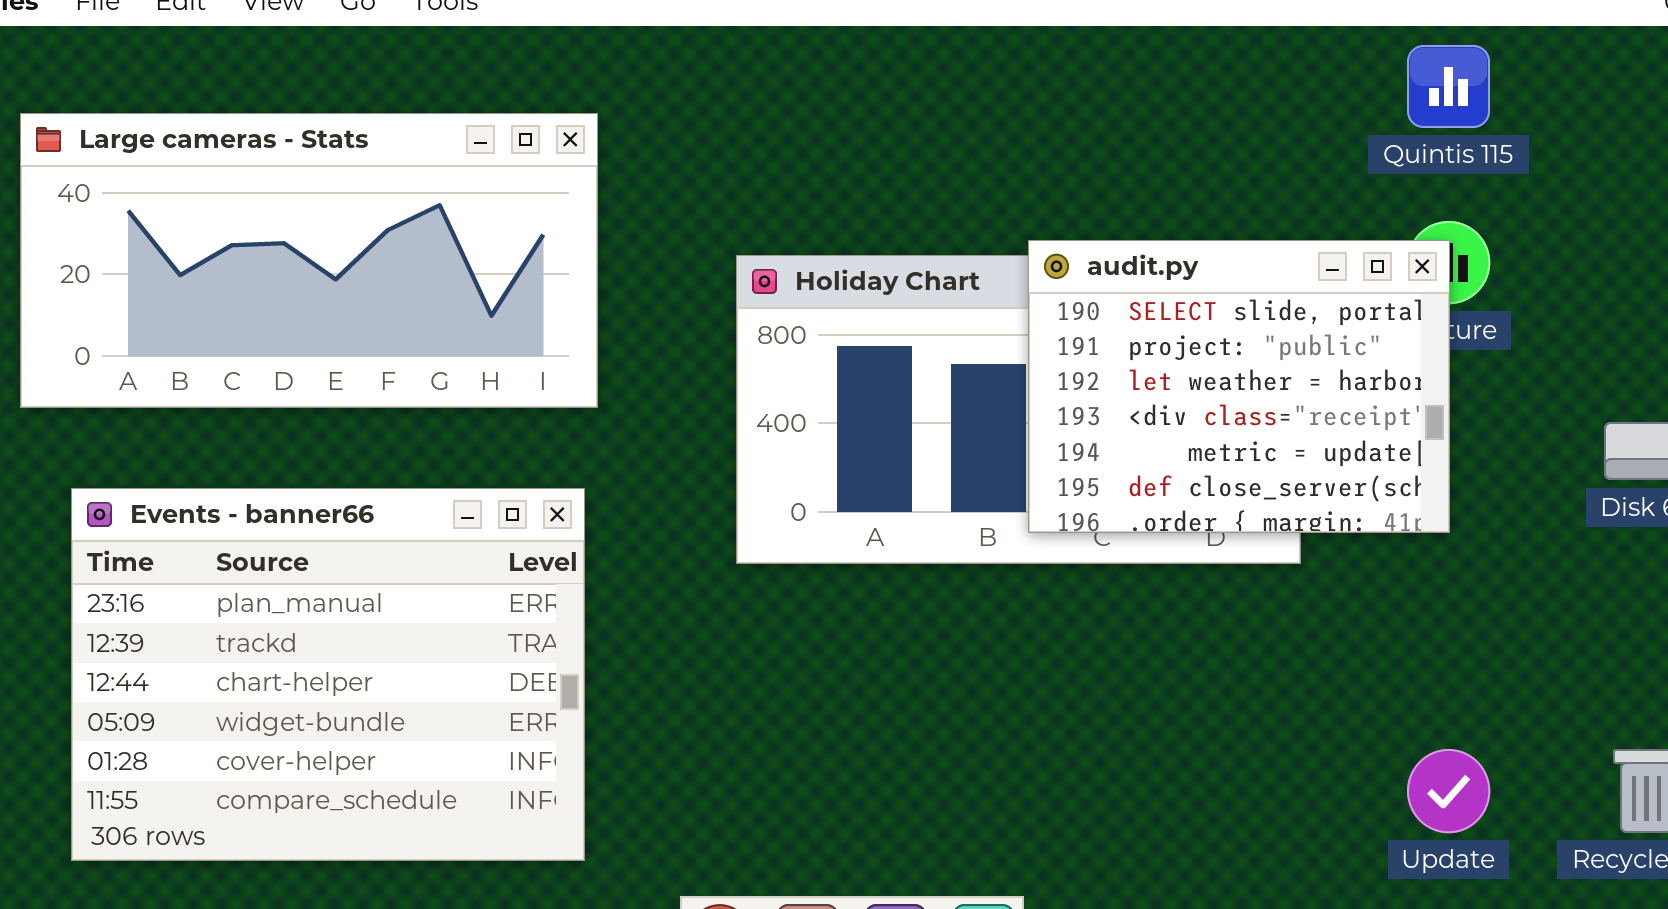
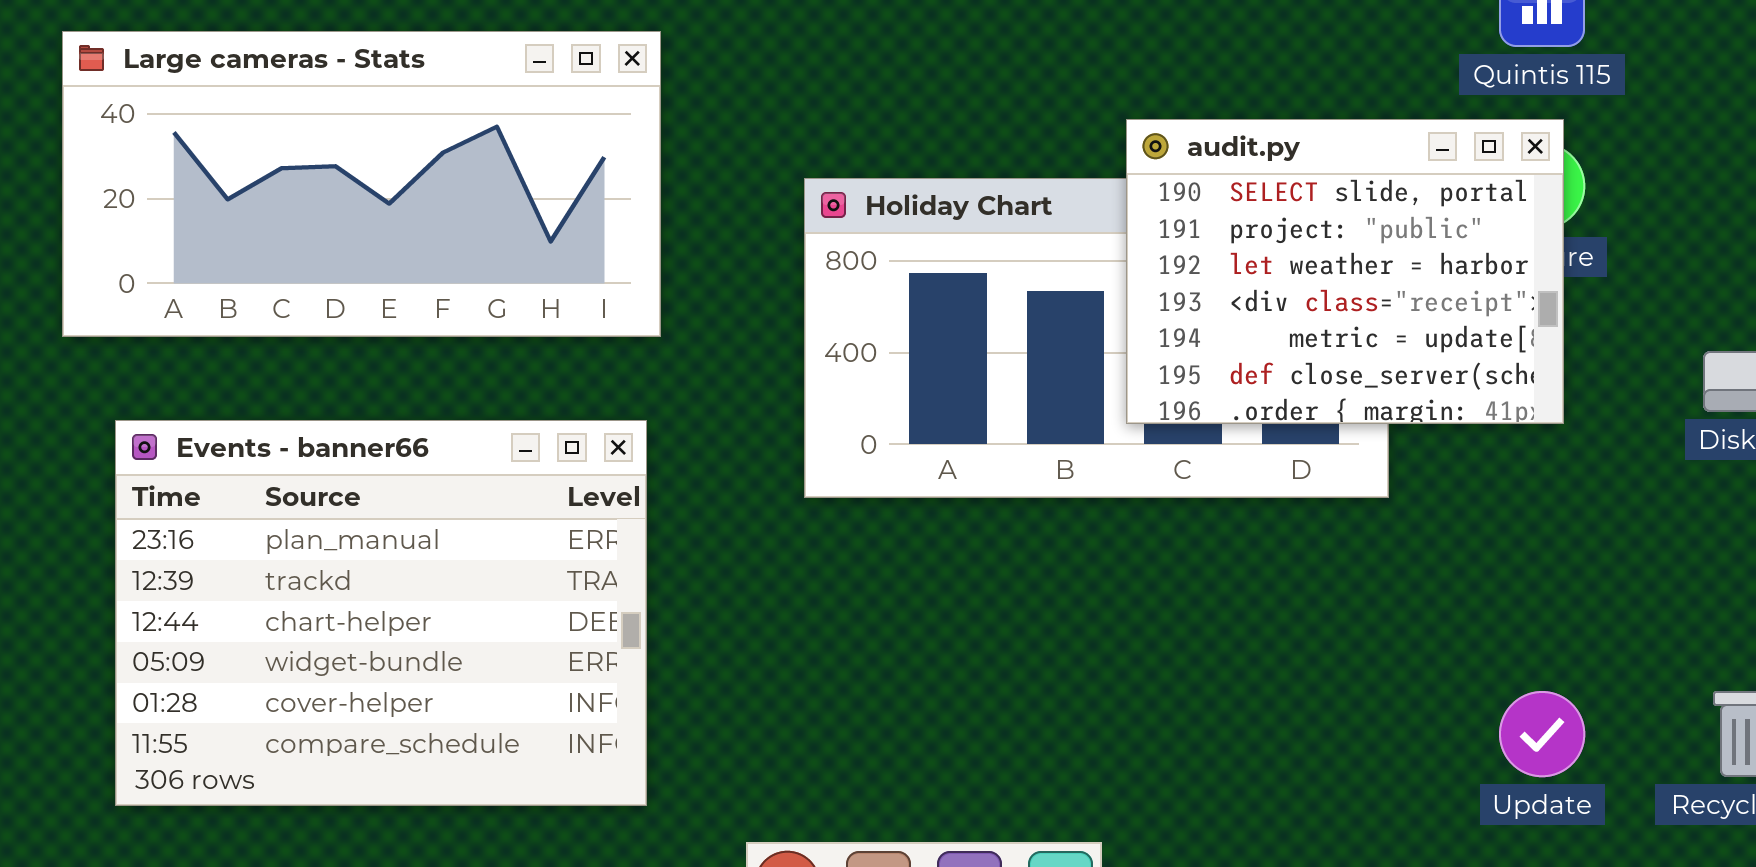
audit.py: [1028,240,1450,533] -> [1126,119,1564,424], moved

